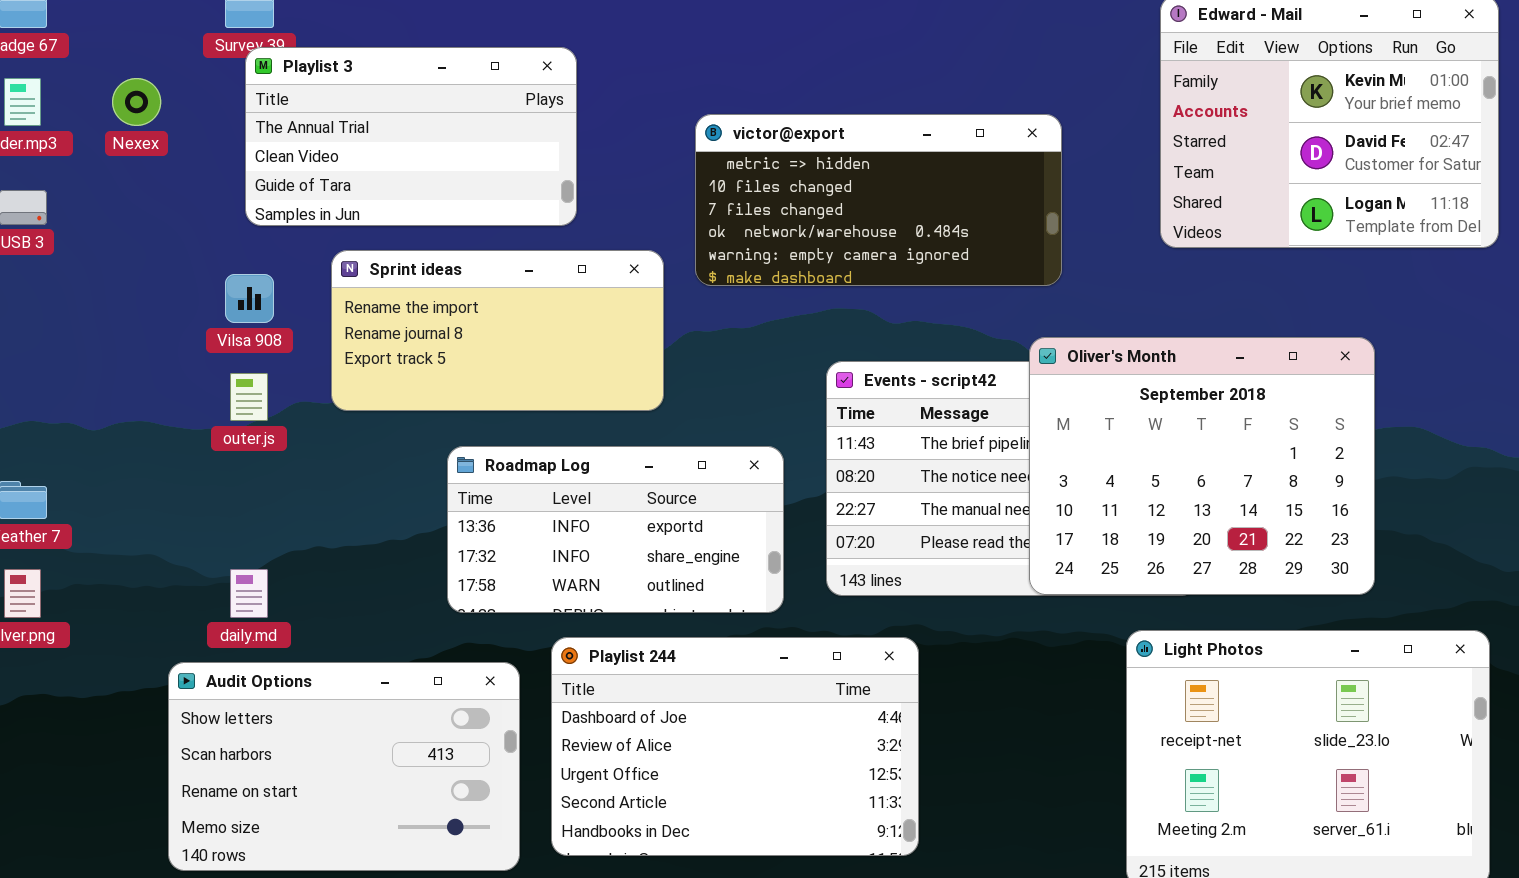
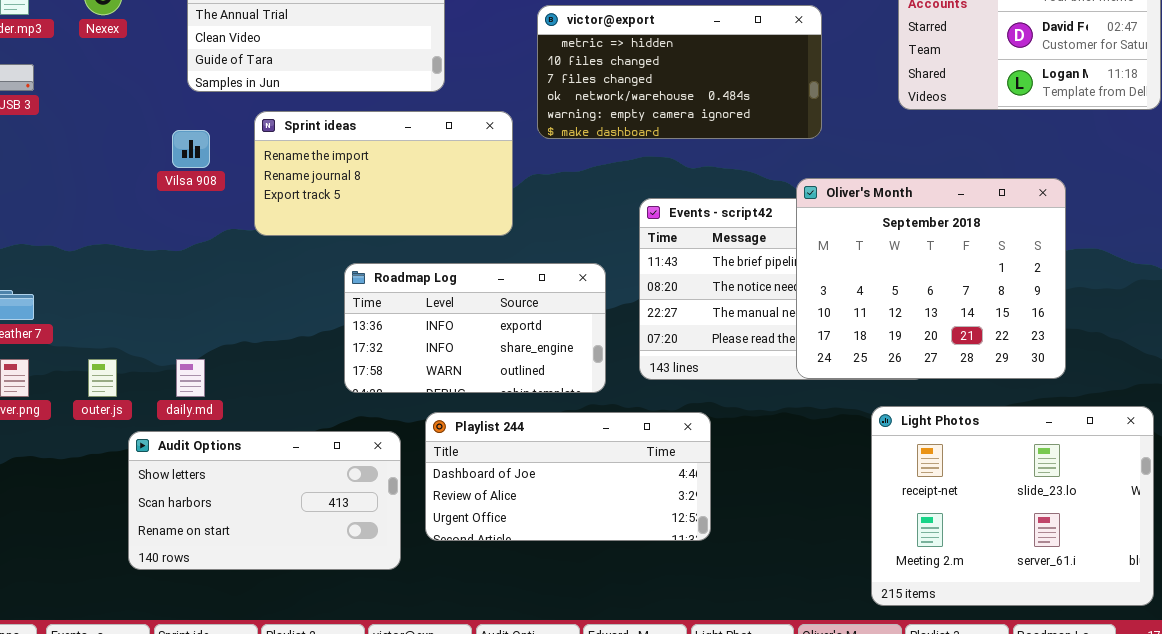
outer.js: [230,373,268,421] -> [88,359,117,397], moved
Playlist 244: [551,637,919,856] -> [425,412,711,541], resized
Audit Options: [168,662,520,871] -> [128,431,401,570], resized

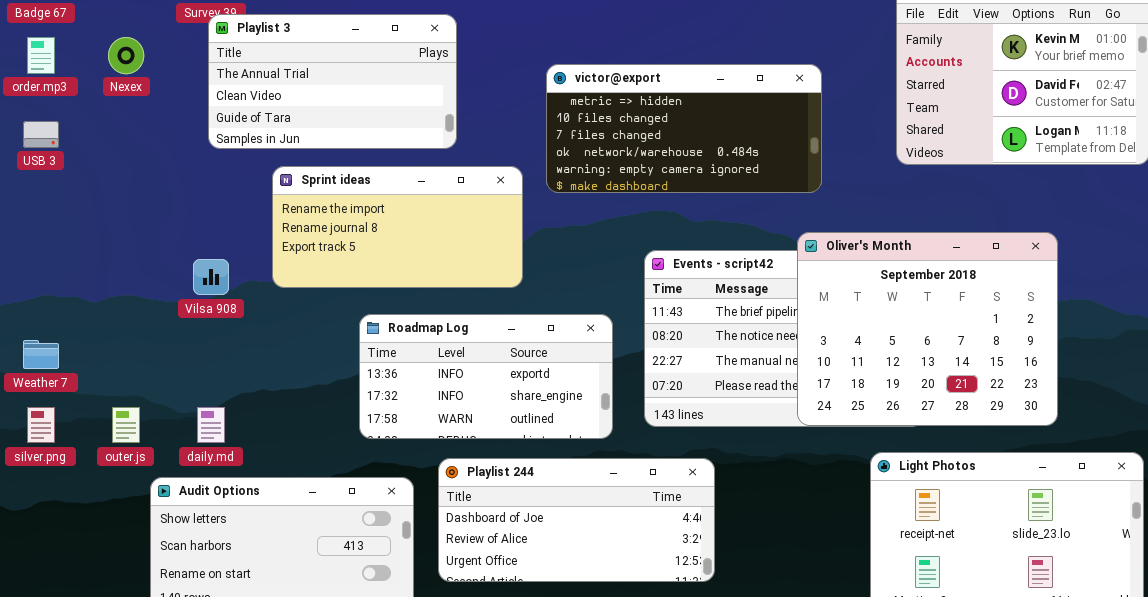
Vilsa 908: [172,130,210,168] -> [193,259,229,295], moved

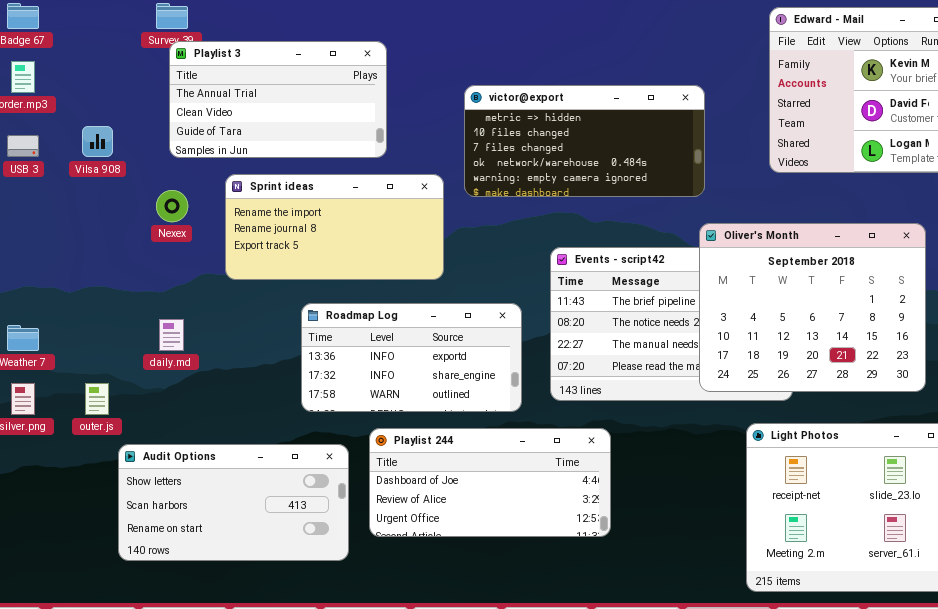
Nexex: [108,37,144,74] -> [156,190,188,222], moved
Oliver's Month: [797,232,1058,426] -> [699,223,926,392], moved
Vilsa 908: [193,259,229,295] -> [82,126,113,157], moved
daily.md: [197,407,225,443] -> [159,319,184,351], moved

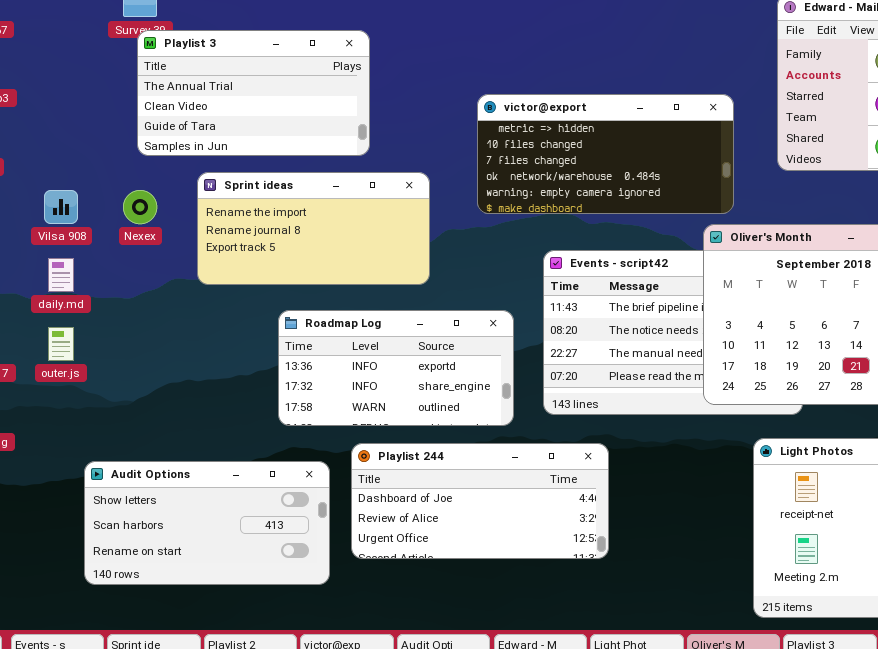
victor@export: [464,85,705,197] -> [477,94,734,214], moved
Vilsa 908: [82,126,113,157] -> [44,190,78,224], moved
daily.md: [159,319,184,351] -> [48,258,74,292], moved
outer.js: [85,383,109,415] -> [48,327,74,361], moved

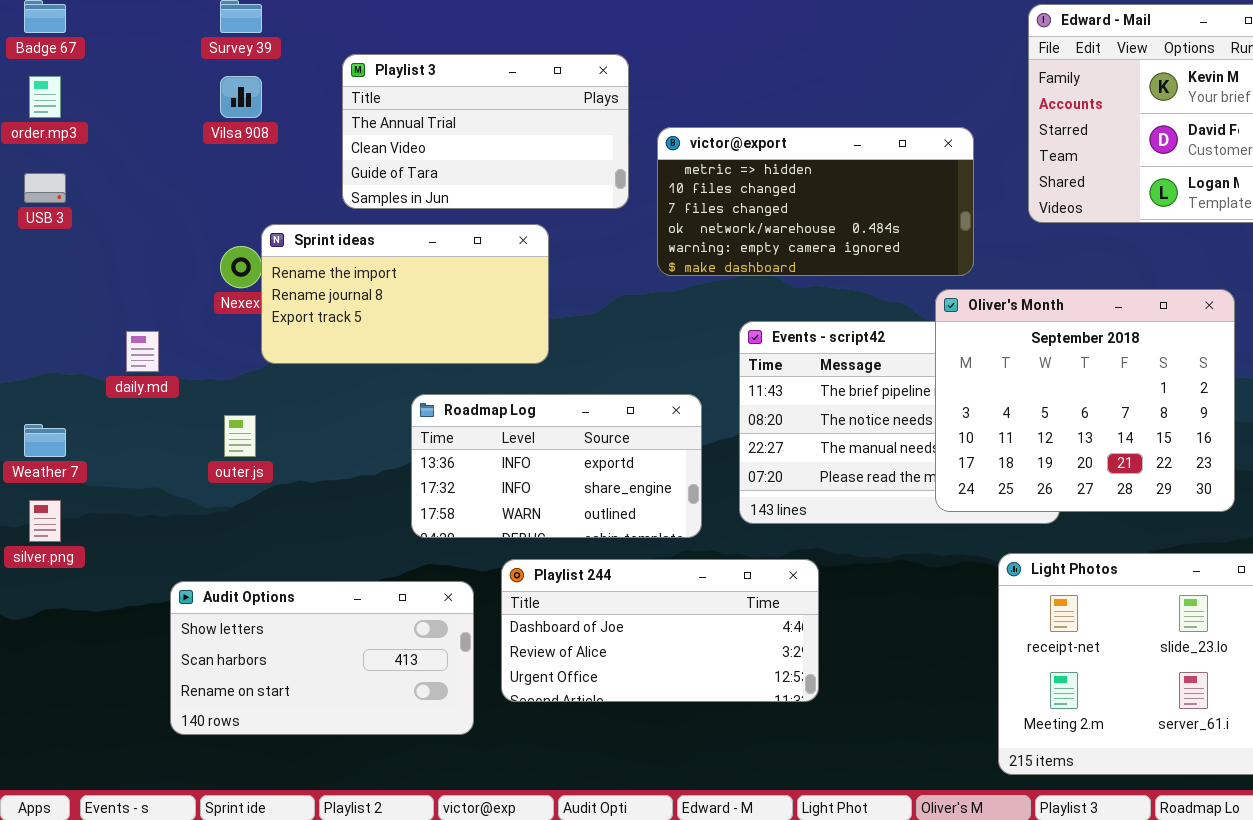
Playlist 3: [137,30,370,156] -> [342,54,629,209], moved
Sprint ideas: [197,172,430,285] -> [261,224,549,364], moved
Vilsa 908: [44,190,78,224] -> [220,76,262,118], moved
outer.js: [48,327,74,361] -> [224,415,256,457], moved

